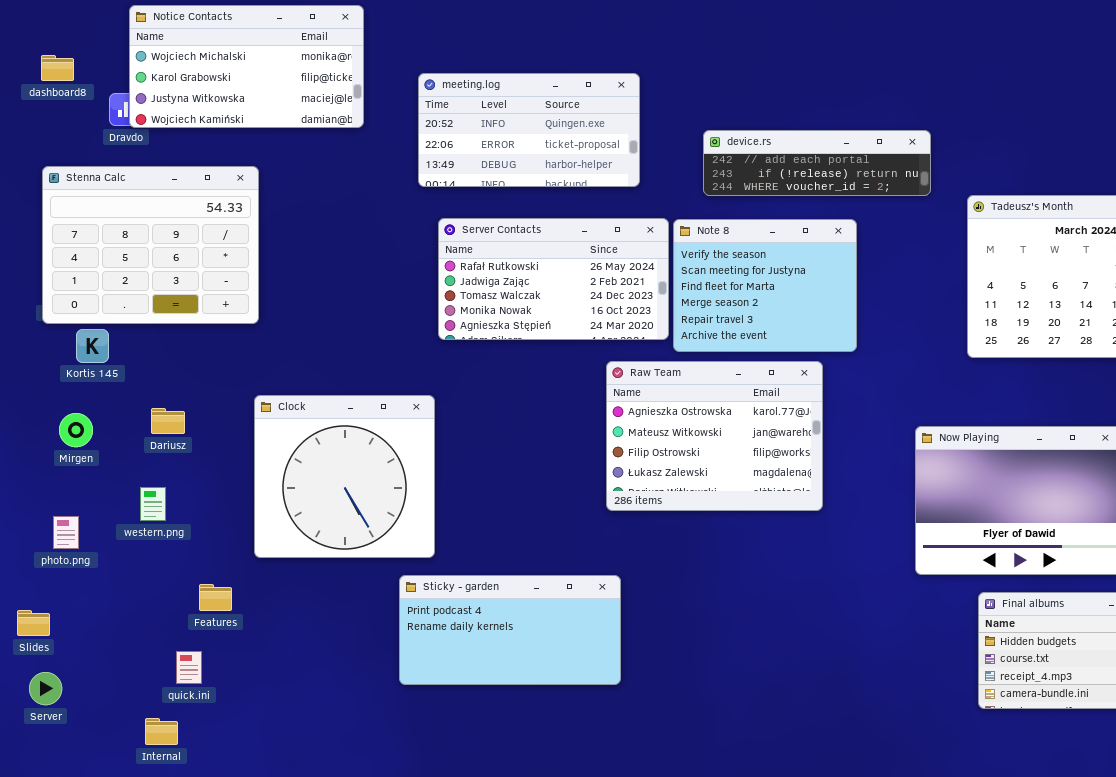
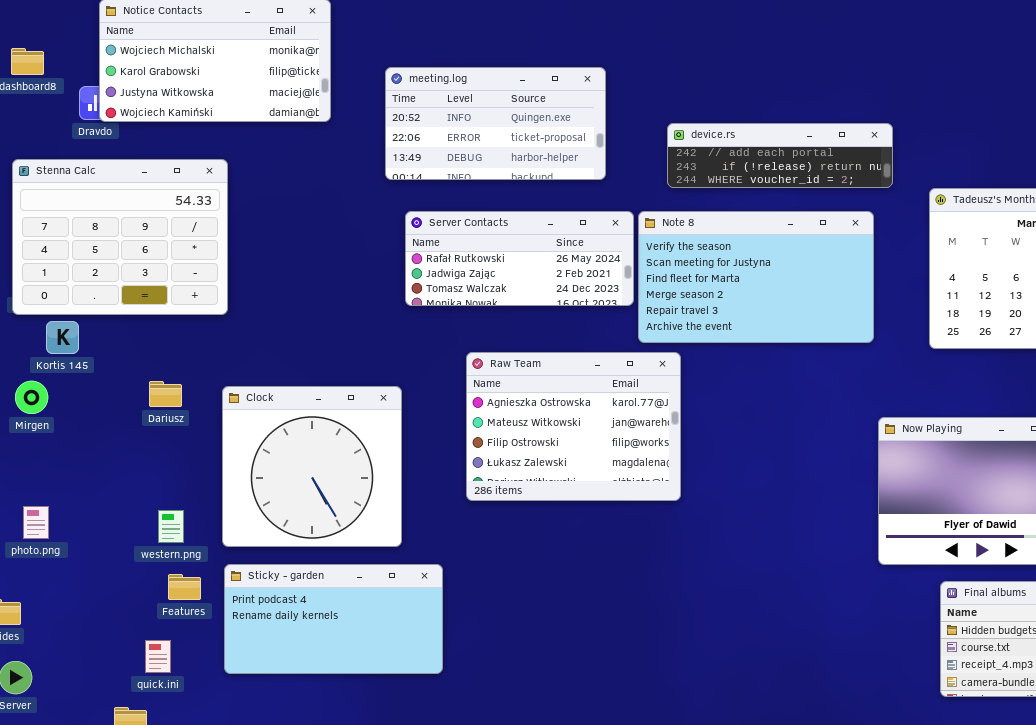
Server Contacts: [438,218,669,340] -> [405,211,634,306], resized
Note 8: [673,219,857,352] -> [638,211,874,343], resized
Raw Team: [606,361,823,511] -> [466,352,681,501], moved
Dariusz: [151,408,185,434] -> [149,381,182,407], moved
Mirgen: [59,413,93,447] -> [15,381,48,414], moved
western.png: [140,487,166,521] -> [158,510,184,543], moved
Sticky - garden: [399,575,621,685] -> [224,564,443,674], moved

